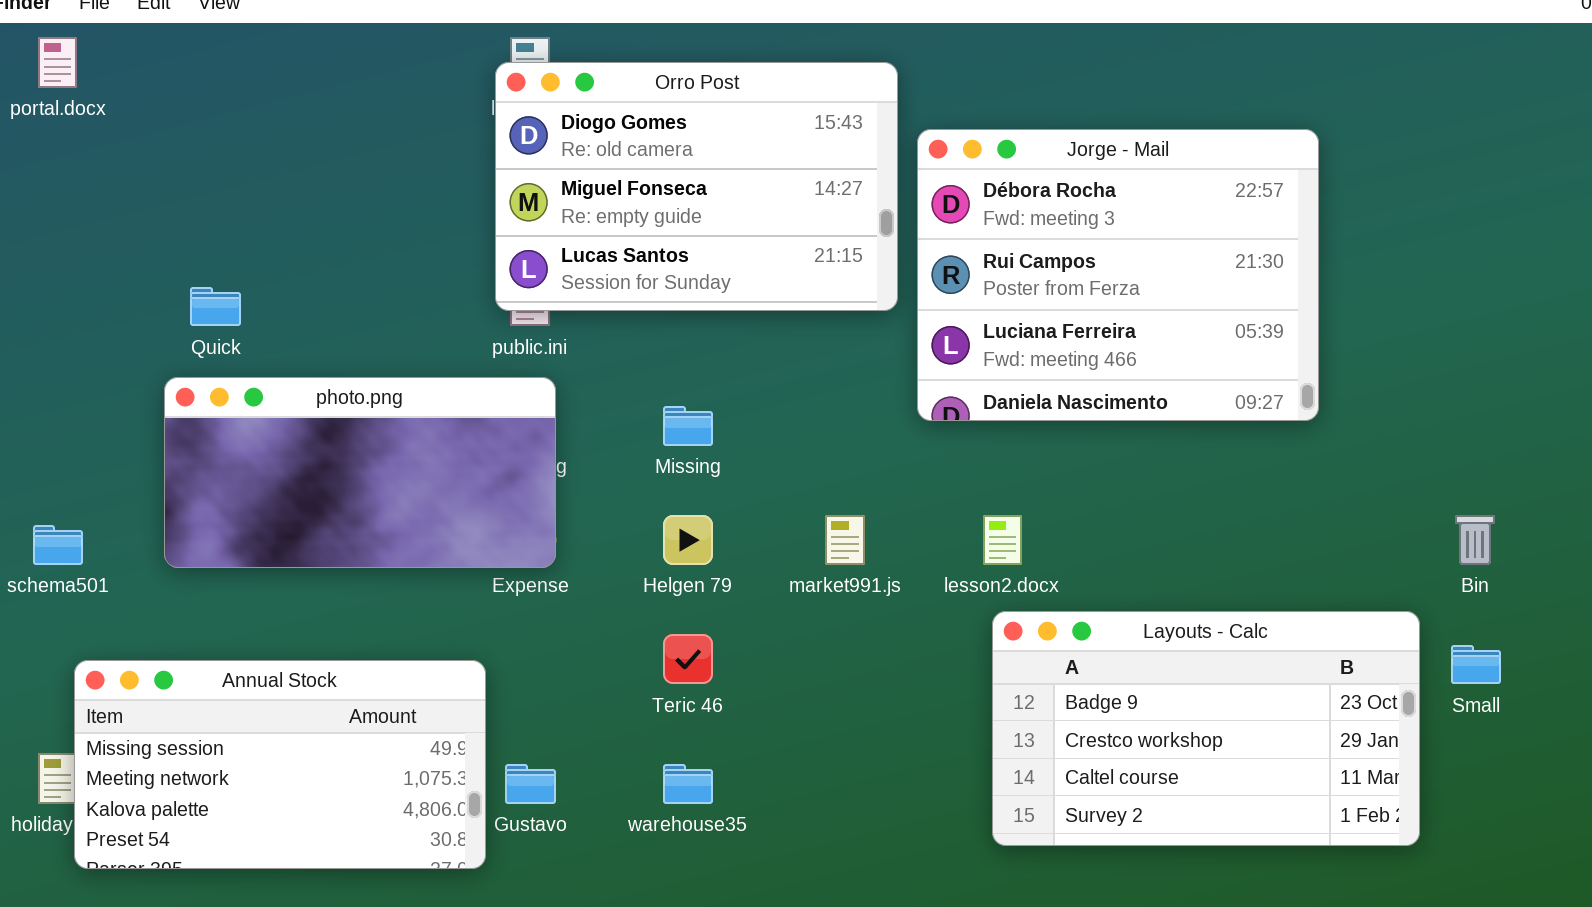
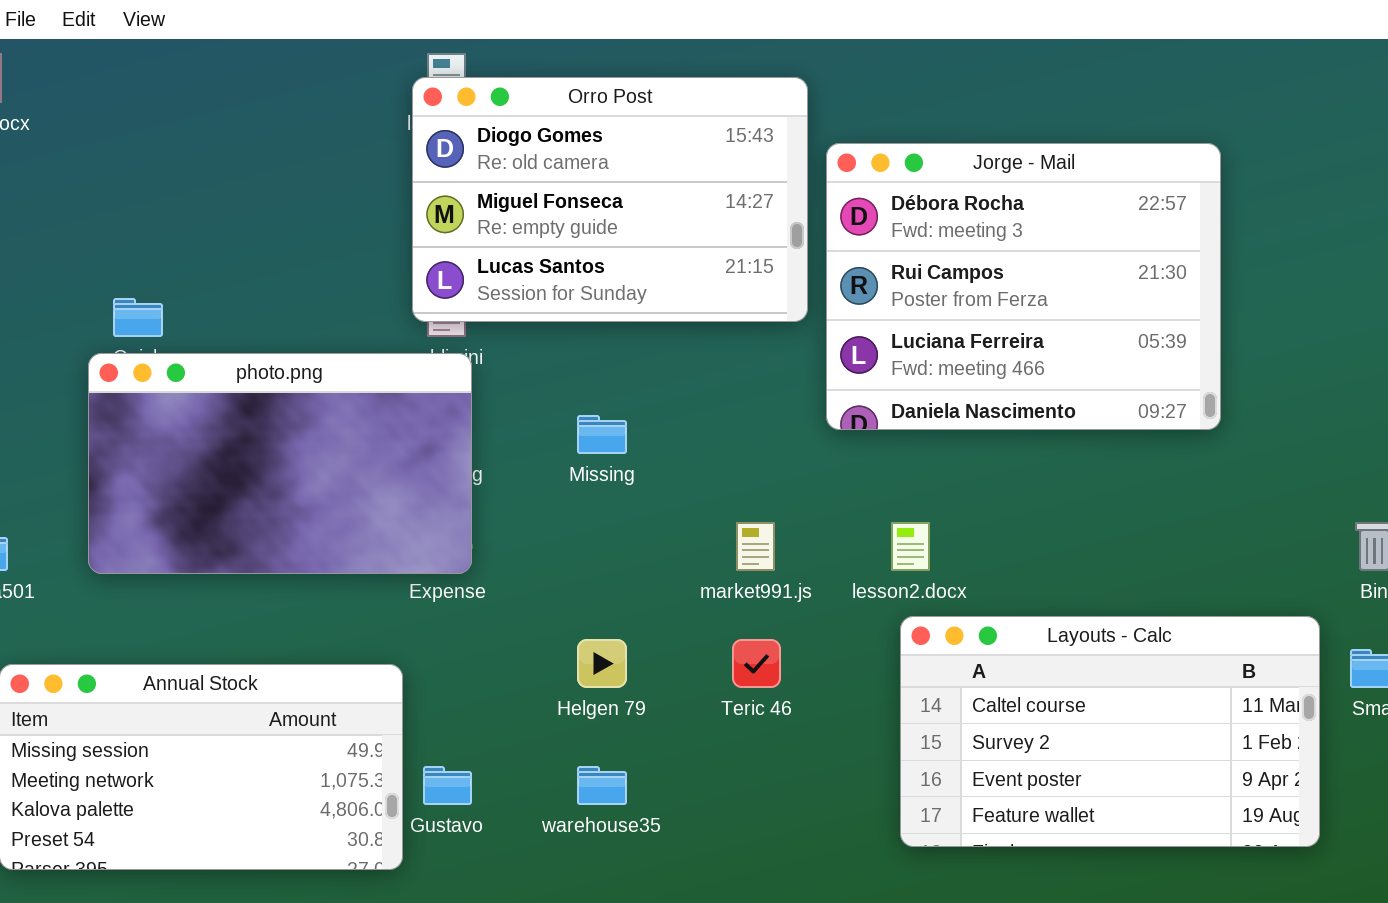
photo.png: [164,377,556,568] -> [88,353,472,574], resized
Helgen 79: [663,515,713,565] -> [577,639,627,688], moved
Layouts - Calc: [992,611,1420,846] -> [900,616,1320,847], scrolled down 2 rows
Teric 46: [663,634,713,684] -> [732,639,781,688], moved

